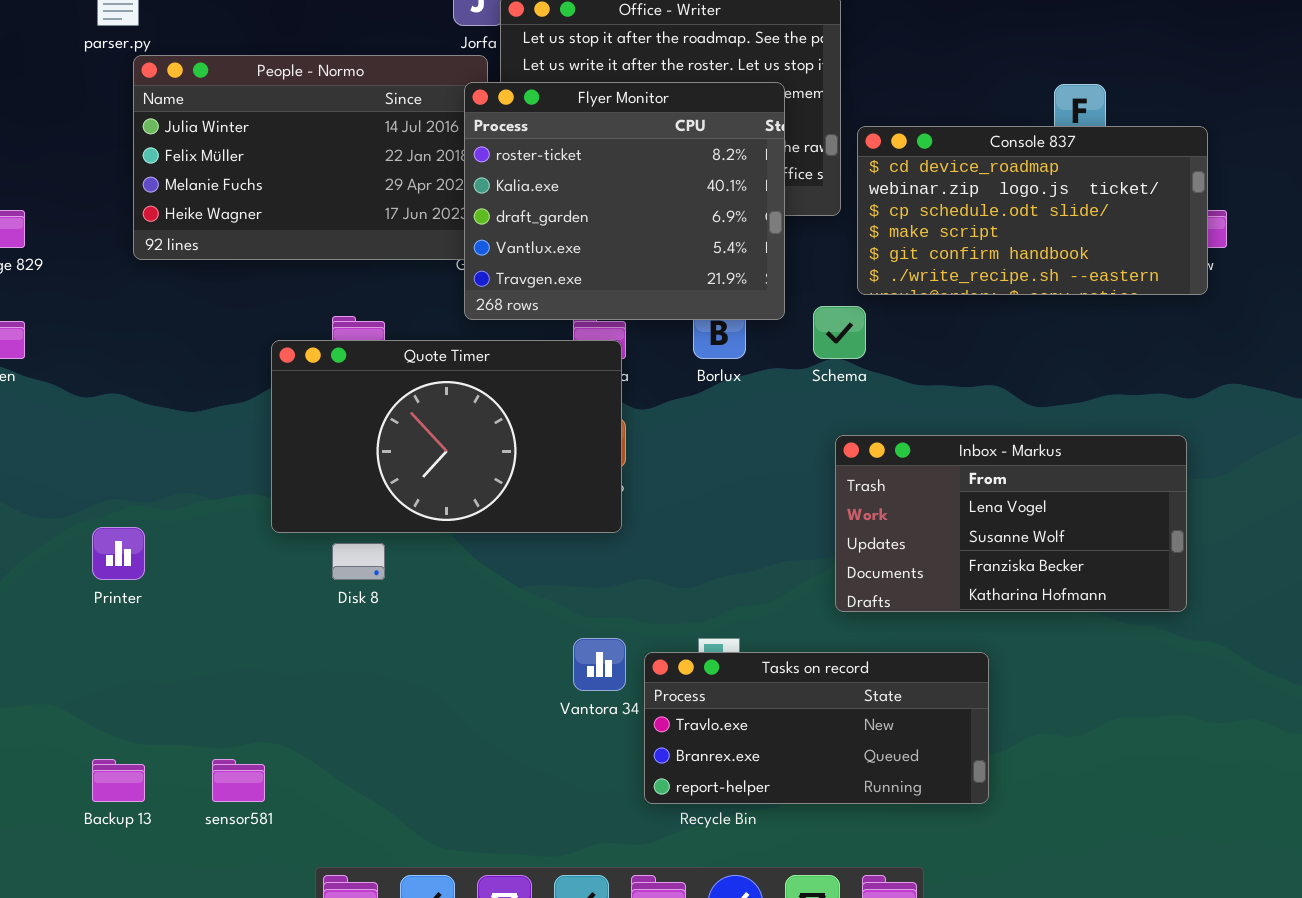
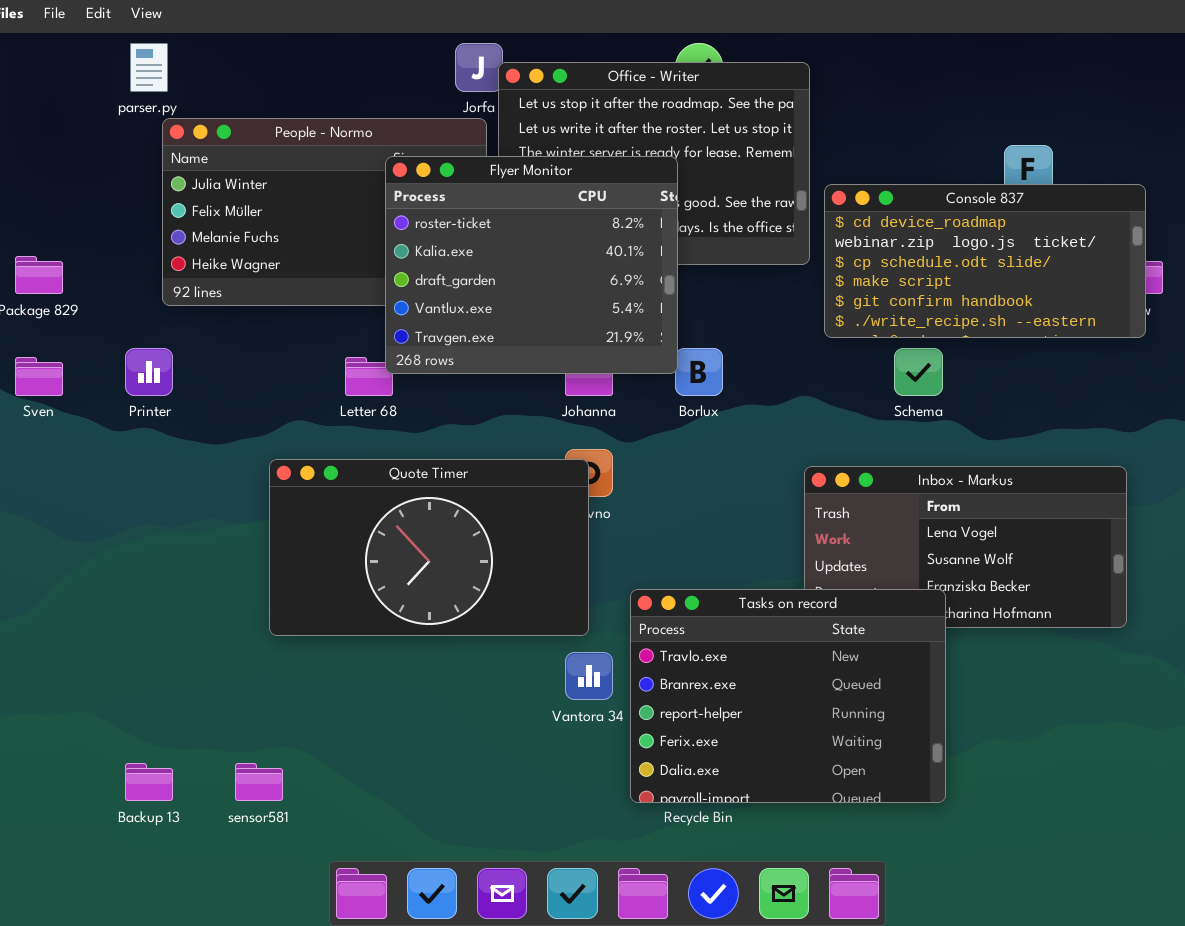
Flyer Monitor: [464,82,785,320] -> [385,156,678,374], moved
Schema: [813,306,866,359] -> [894,348,943,396], moved
Quote Timer: [271,340,622,533] -> [269,459,589,636], moved
Printer: [92,527,145,580] -> [125,348,173,396], moved
Tasks on record: [644,652,989,804] -> [630,589,946,803], resized

